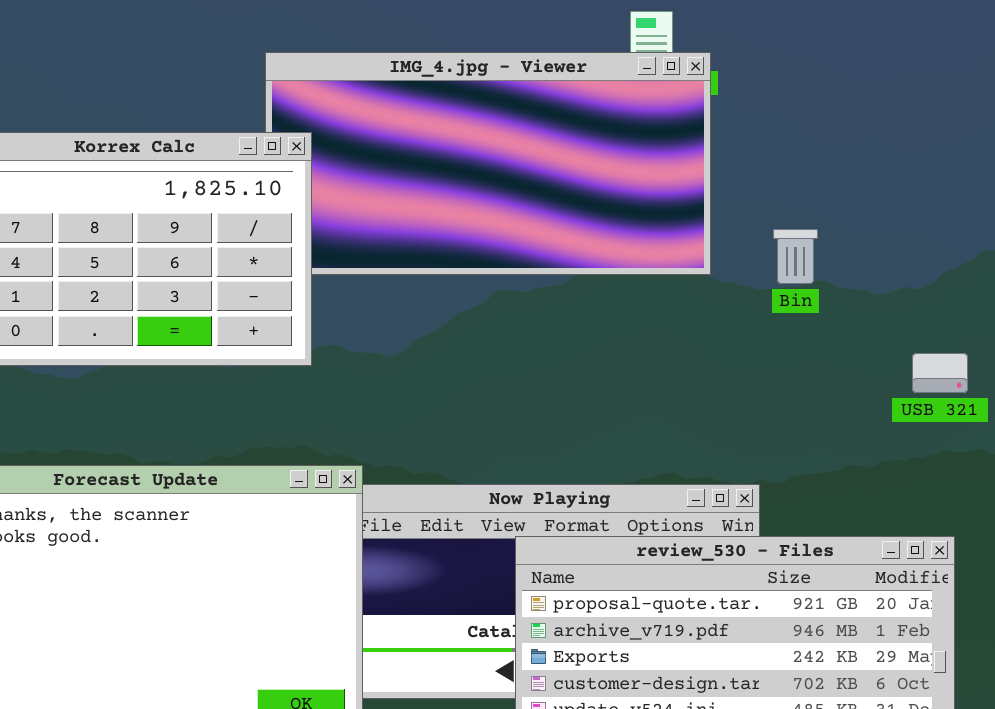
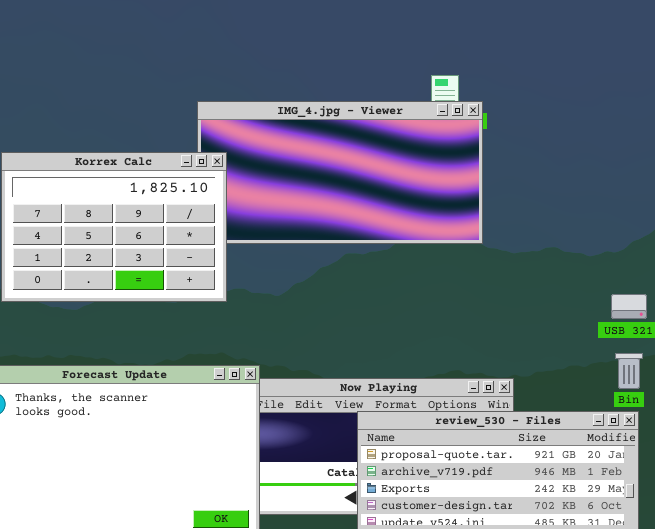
Bin: [773,229,818,284] -> [615,353,643,389], moved

